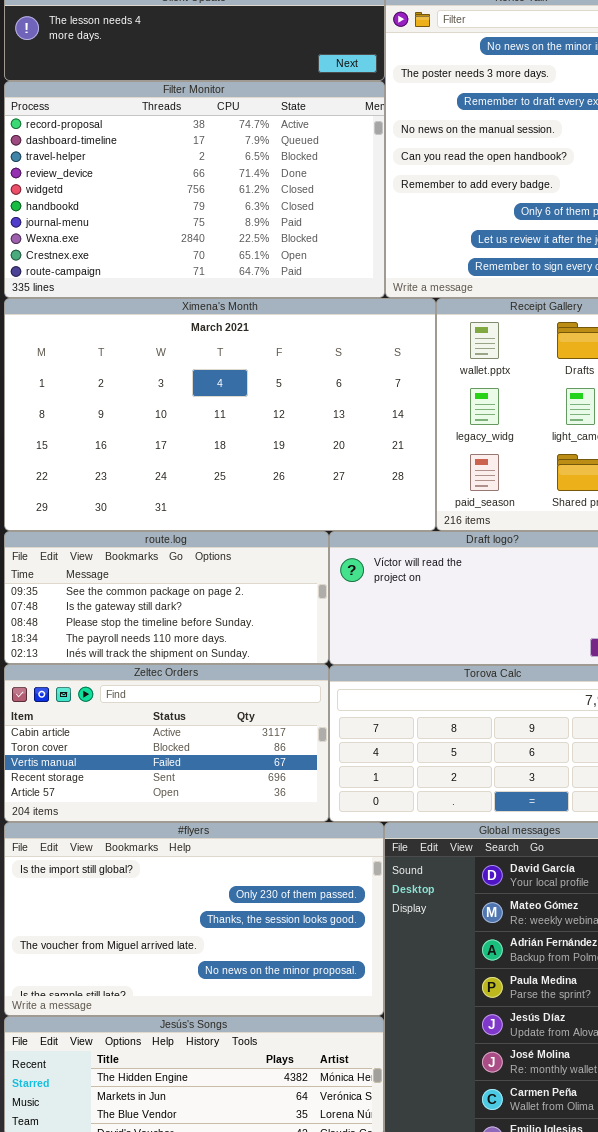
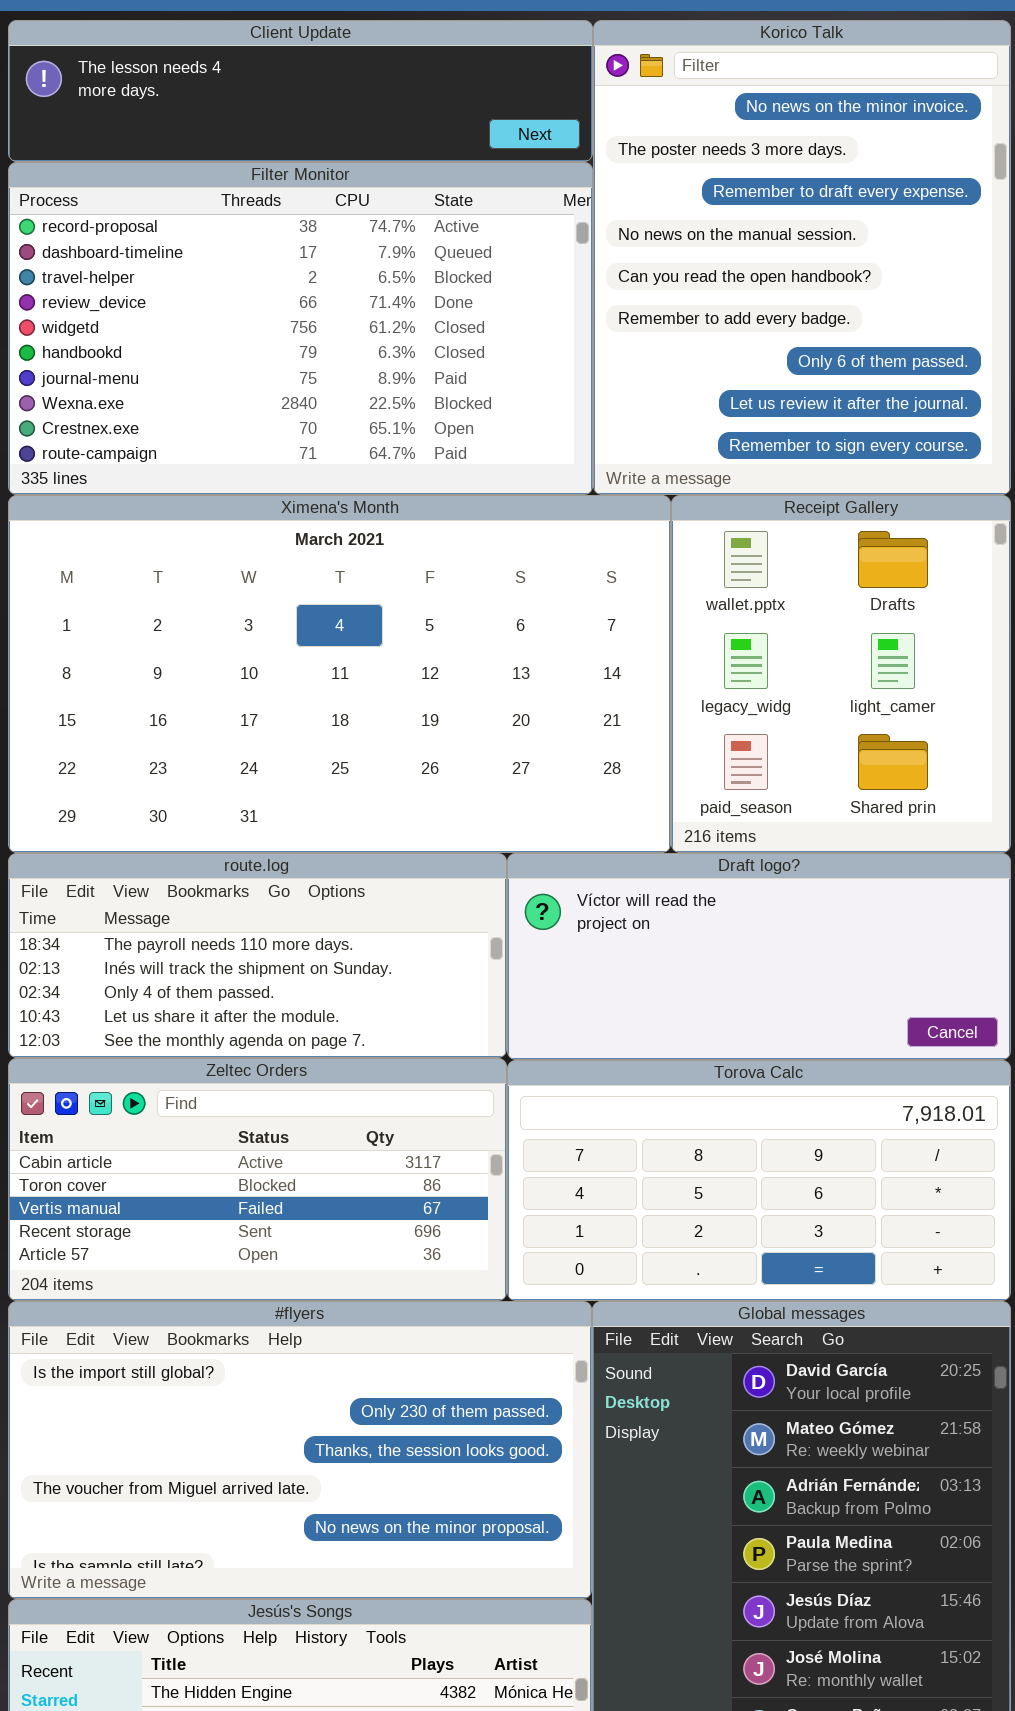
route.log: [4,531,329,664] -> [8,853,507,1058], scrolled down 3 rows

